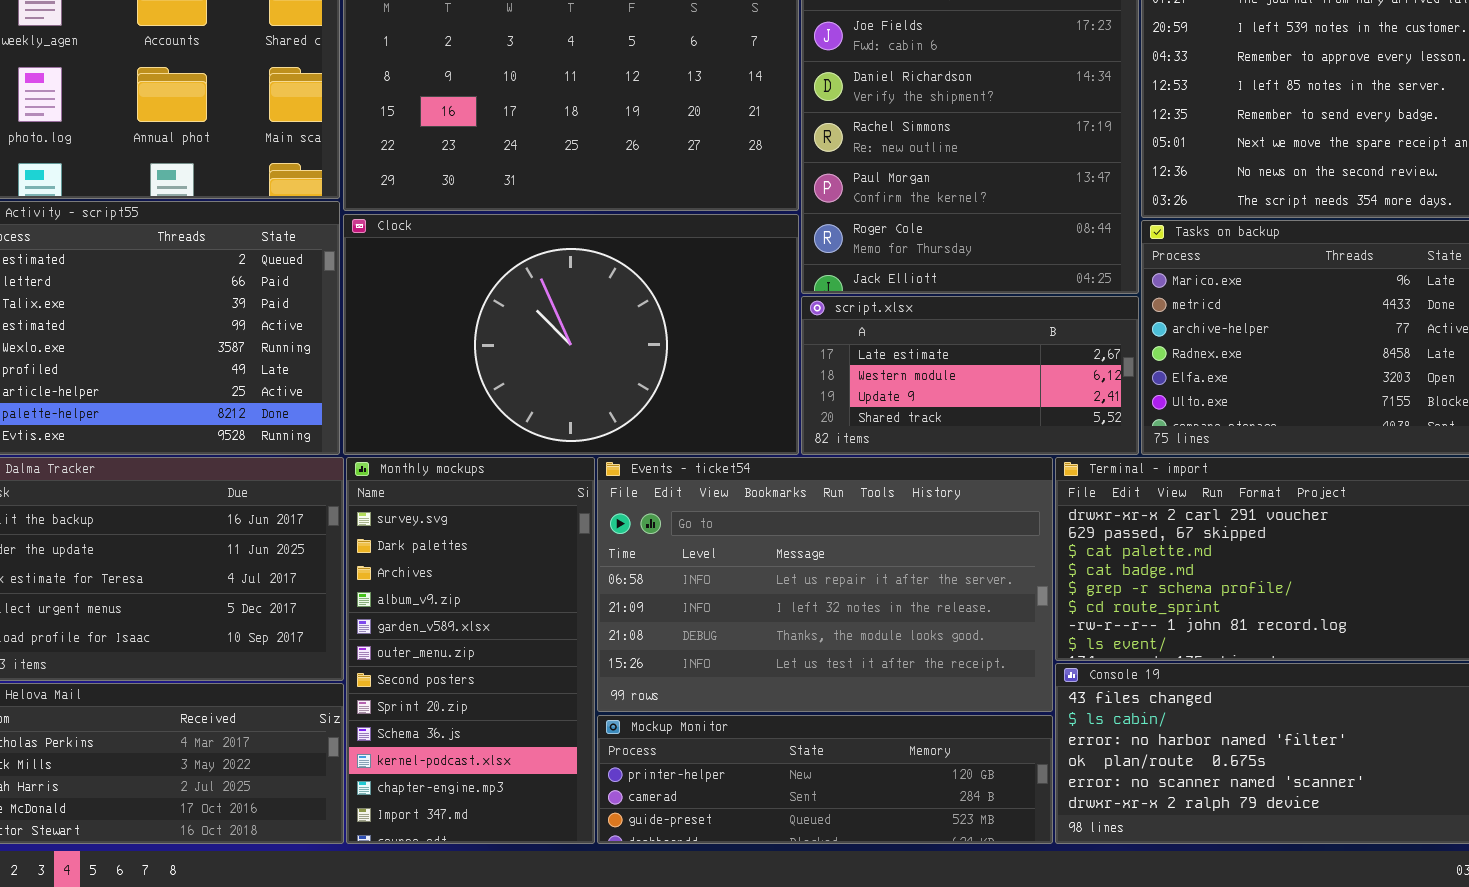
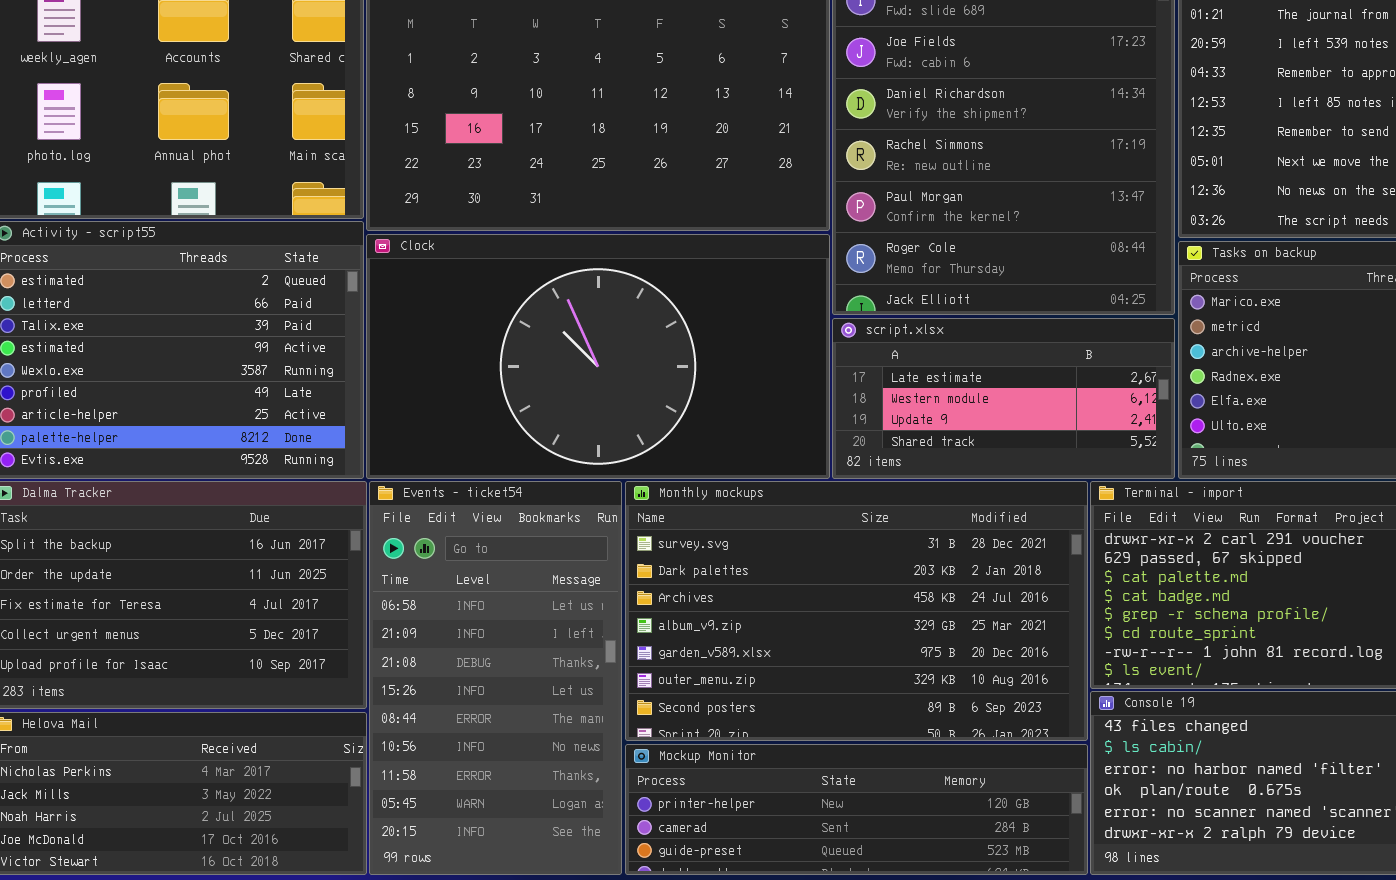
Monthly mockups: [346,457,595,844] -> [625,481,1088,741], moved, resized
Events - ticket54: [597,457,1053,712] -> [369,481,622,875], moved, resized

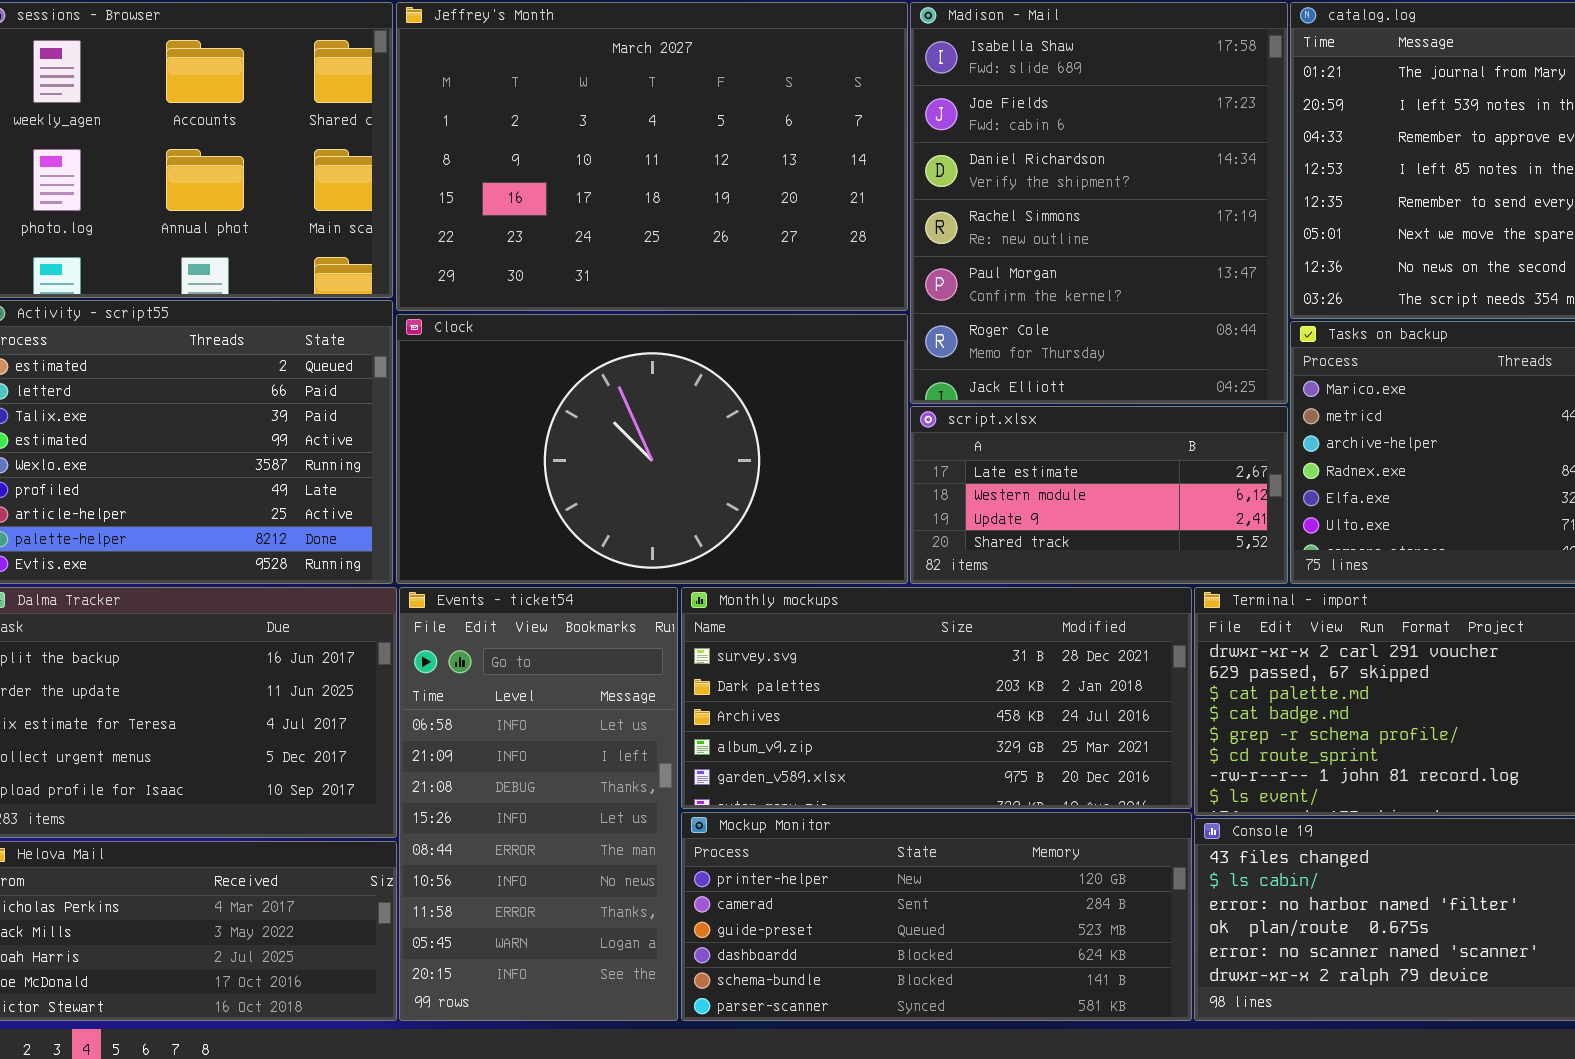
Monthly mockups: [625,481,1088,741] -> [681,587,1192,809], resized
Mockup Monitor: [625,744,1088,875] -> [681,812,1192,1021], resized

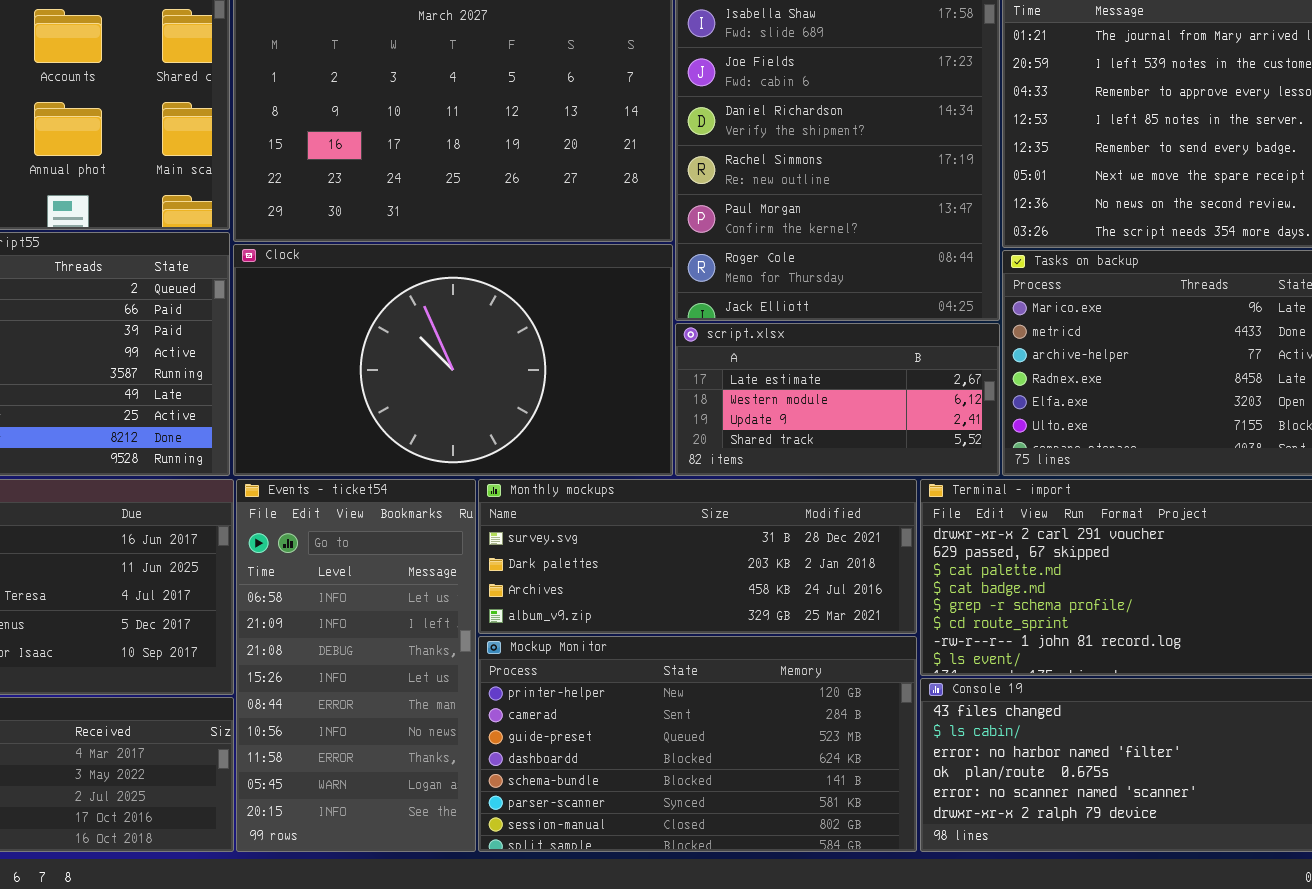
Monthly mockups: [681,587,1192,809] -> [478,479,917,634], resized
Mockup Monitor: [681,812,1192,1021] -> [478,636,917,852], resized

